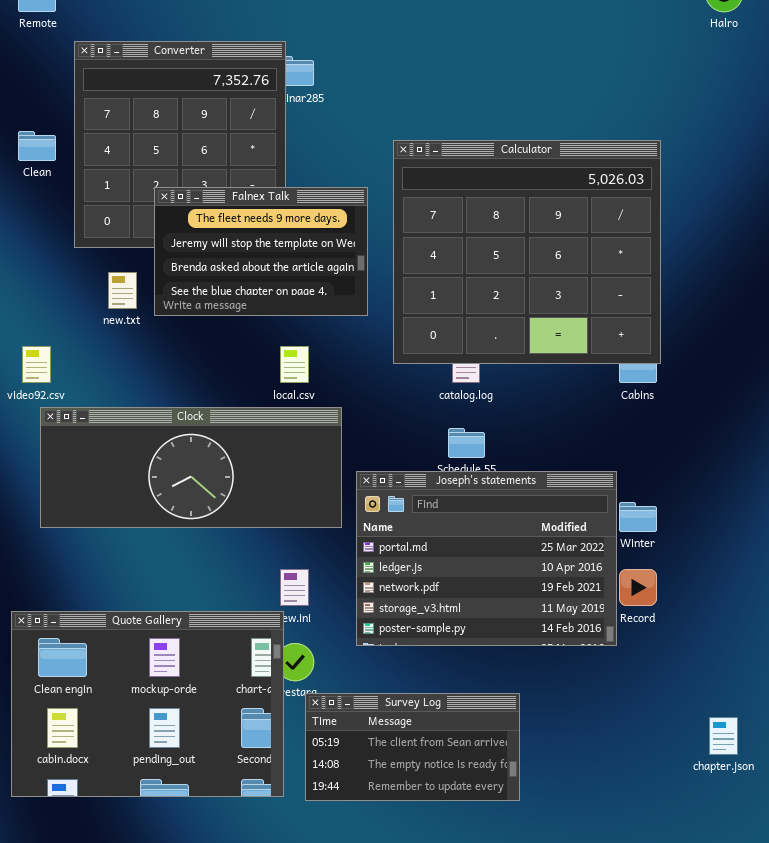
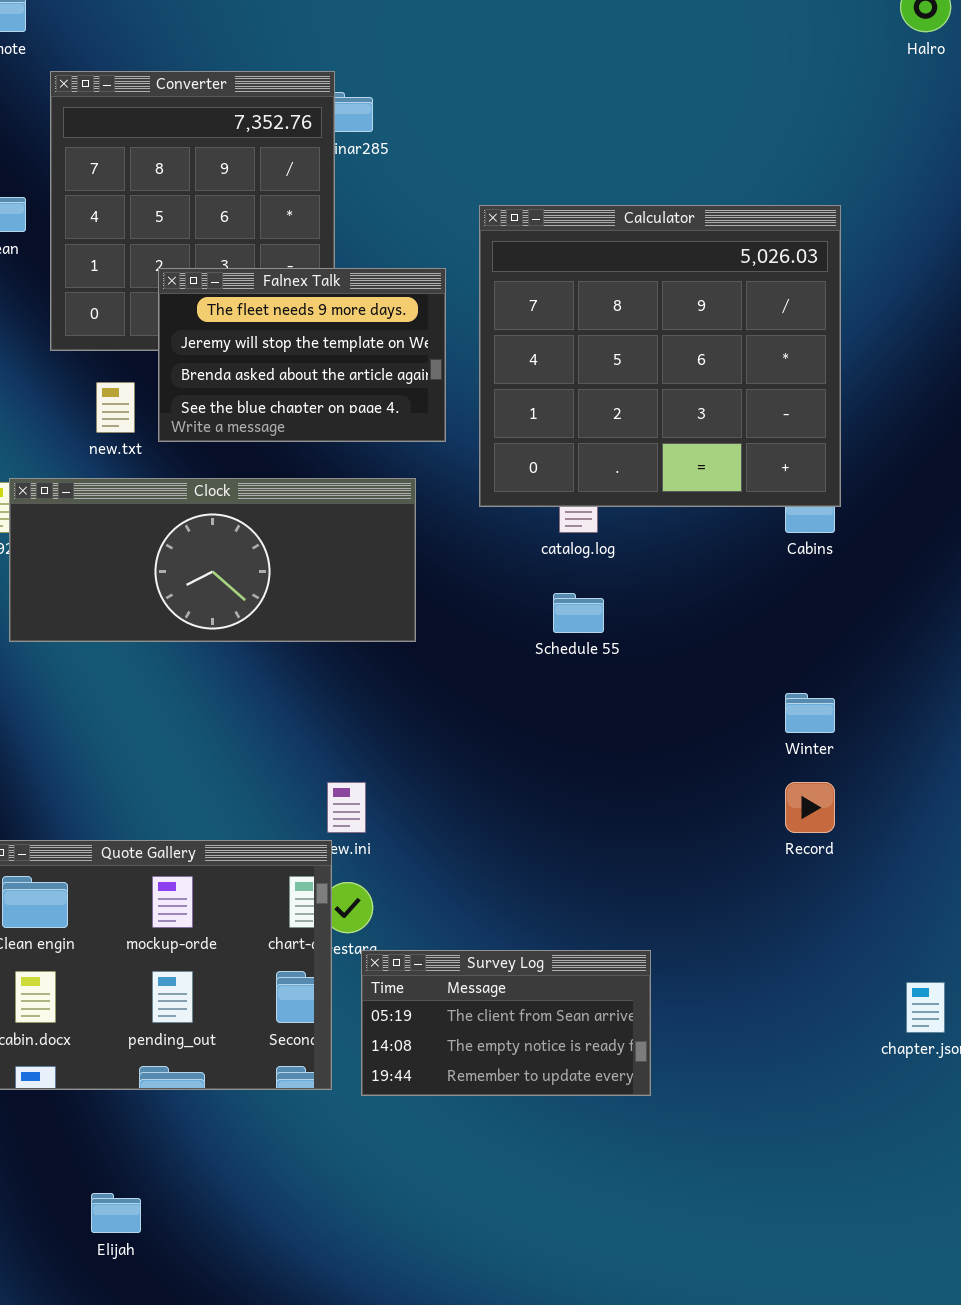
Clock: [40,407,342,528] -> [9,478,416,642], moved
Joseph's statements: [356,471,617,646] -> none, closed

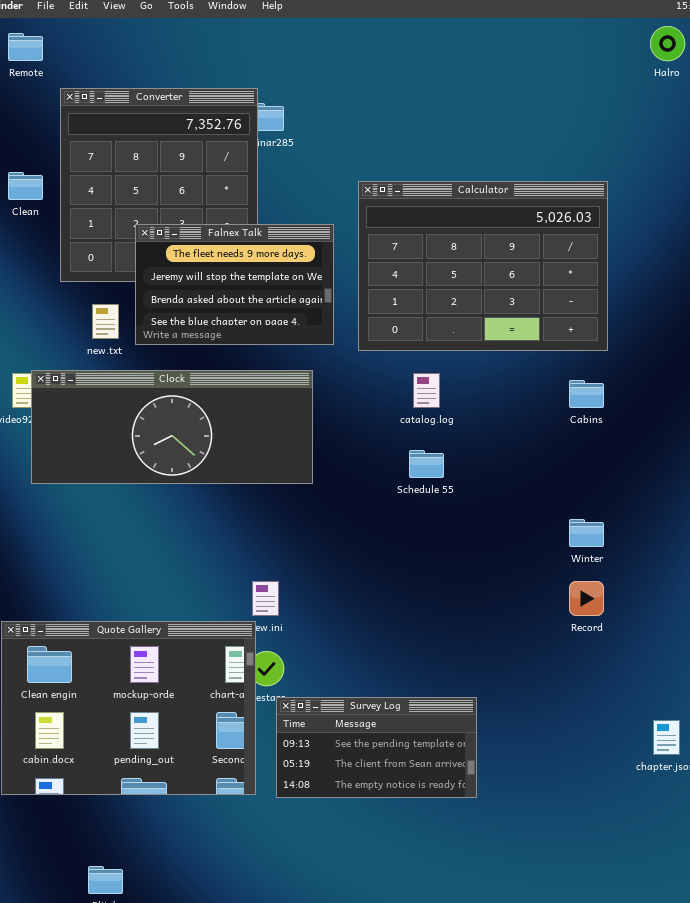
Calculator: [479,205,841,507] -> [358,181,608,351], resized
Survey Log: [361,950,651,1096] -> [276,697,477,798], scrolled up 1 row

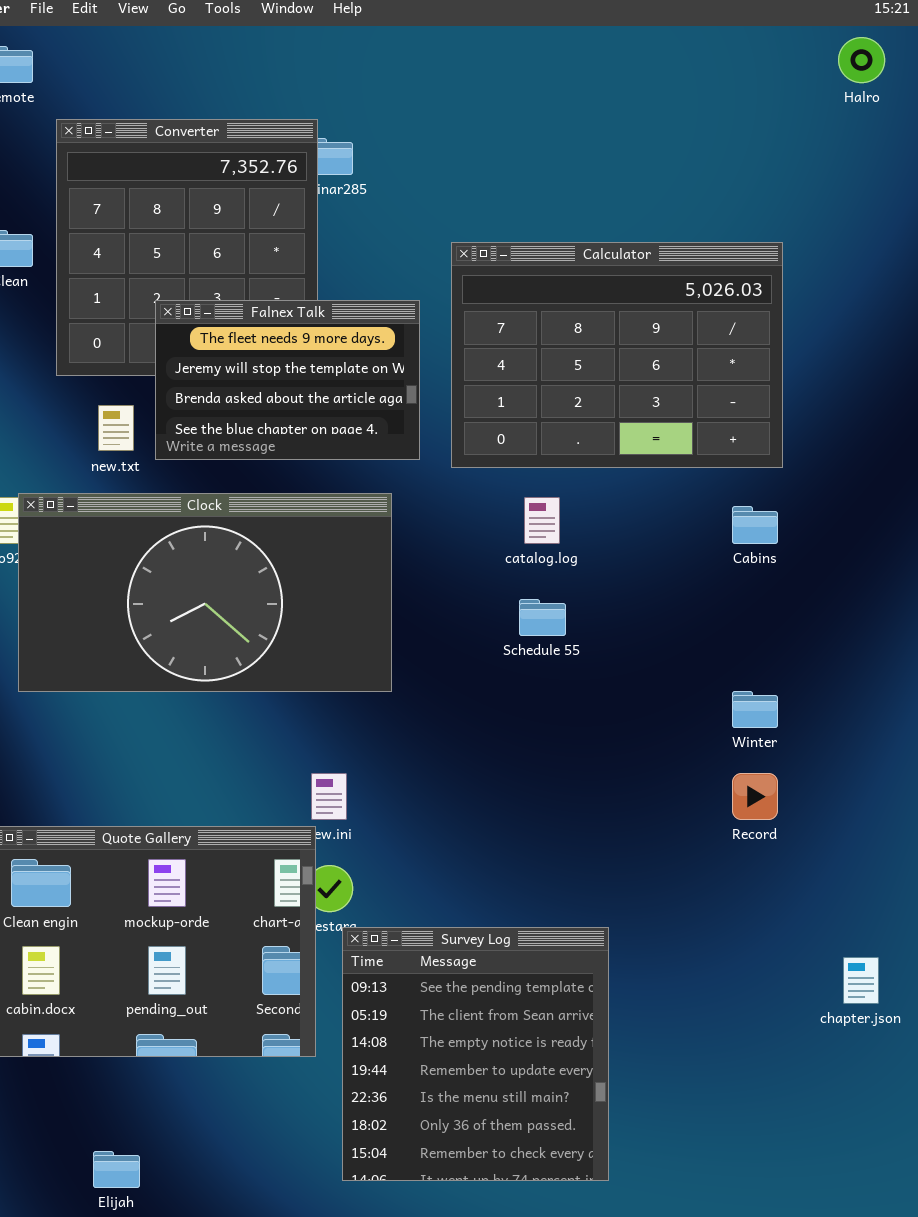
Clock: [31,370,313,484] -> [18,493,392,692], resized
Survey Log: [276,697,477,798] -> [342,927,609,1181], resized

